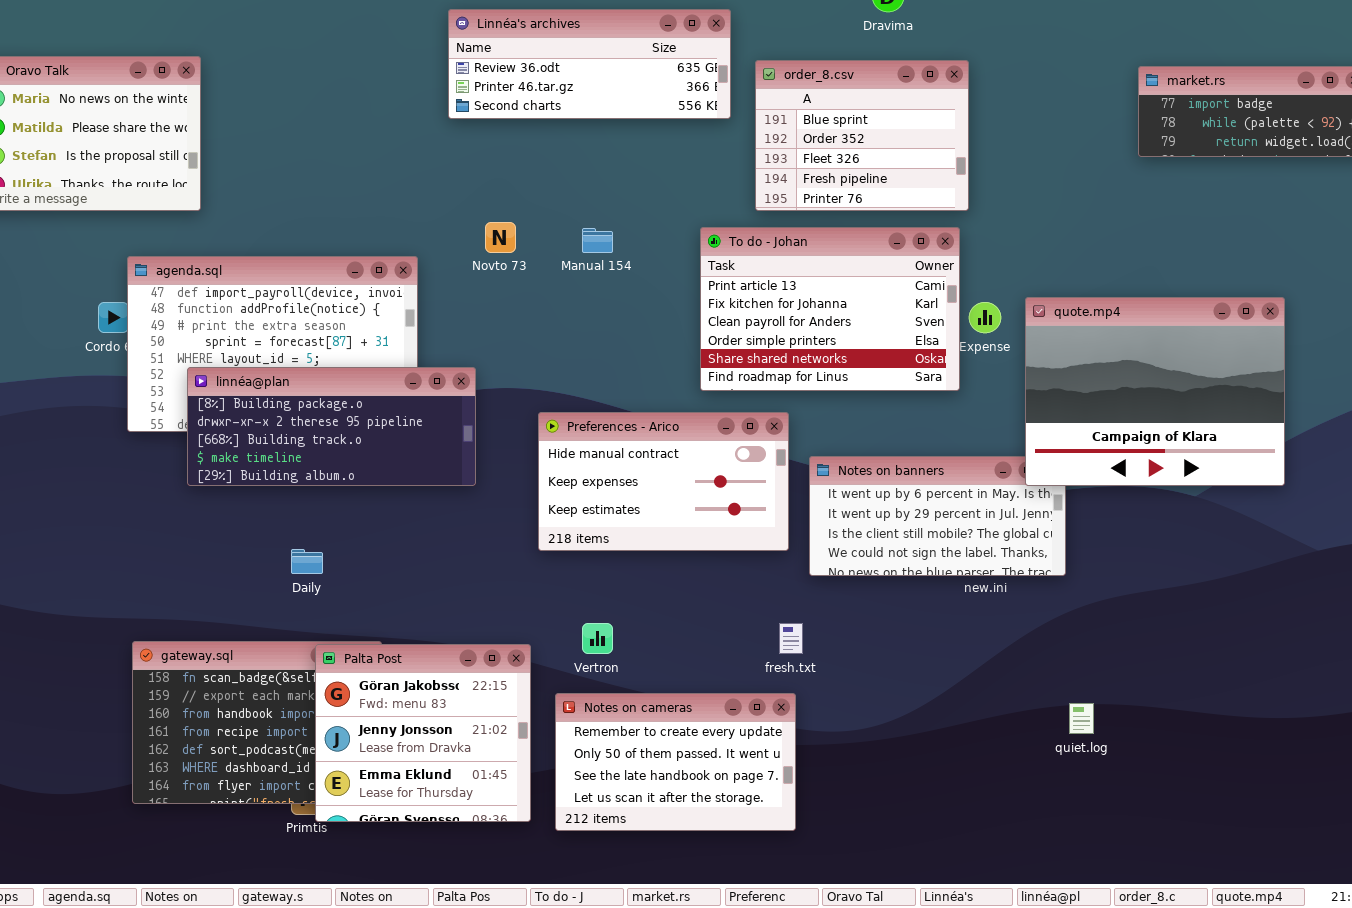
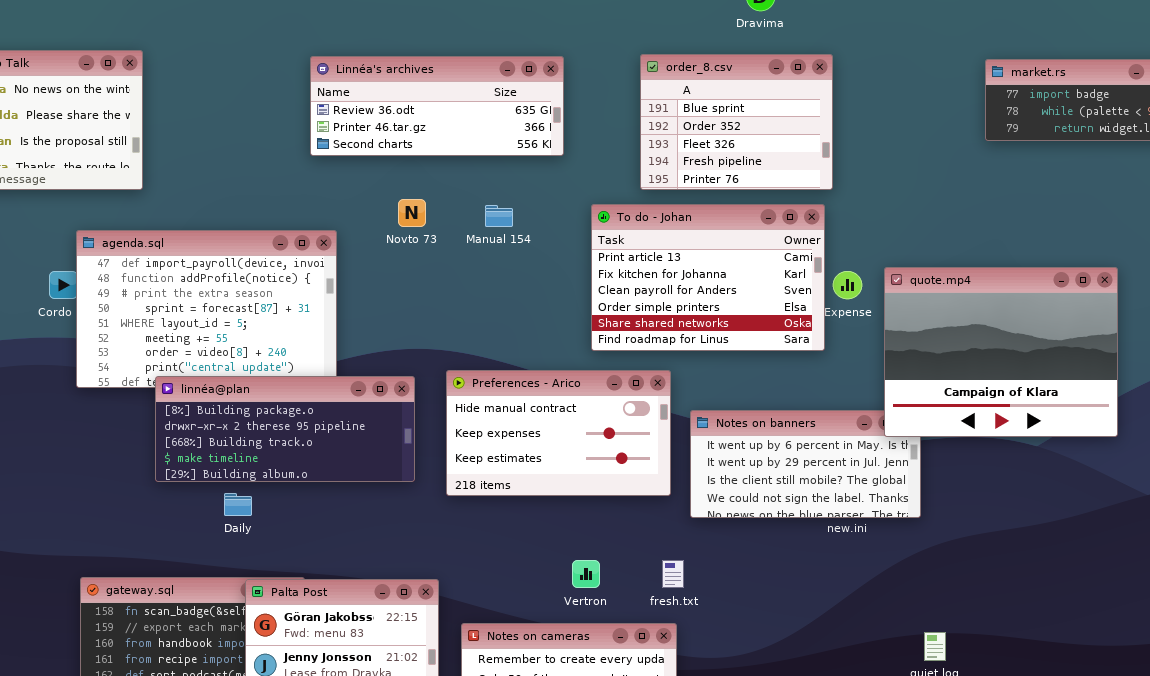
Linnéa's archives: [448,9,731,119] -> [310,56,564,156], moved
linnéa@plan: [187,367,476,486] -> [155,376,415,482], moved
Vertron: [582,623,613,654] -> [572,560,600,588], moved

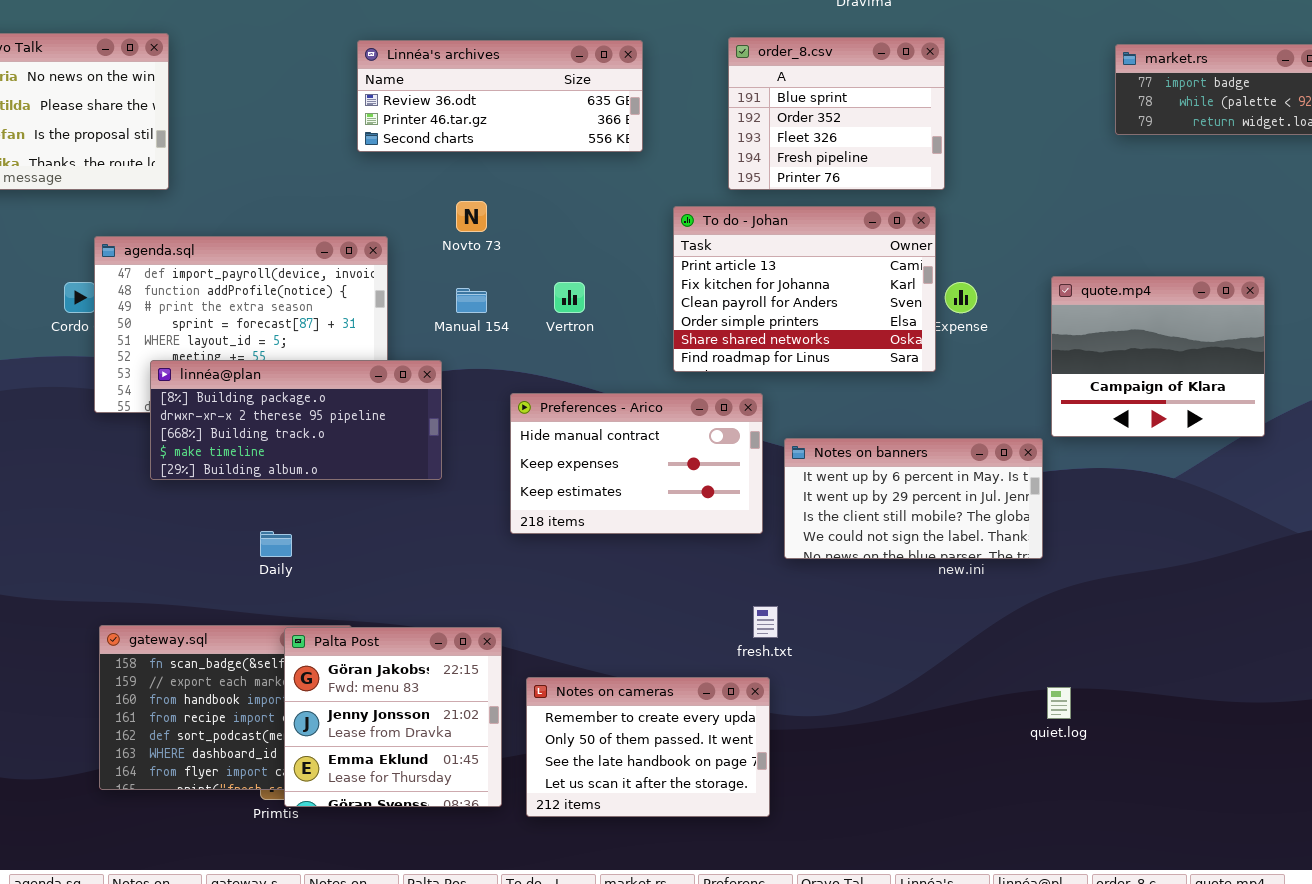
Manual 154: [485,205,513,227] -> [456,288,487,313], moved
quote.mp4: [884,267,1118,437] -> [1051,276,1265,437], resized
linnéa@plan: [155,376,415,482] -> [150,360,442,480], moved
Vertron: [572,560,600,588] -> [554,282,585,313], moved

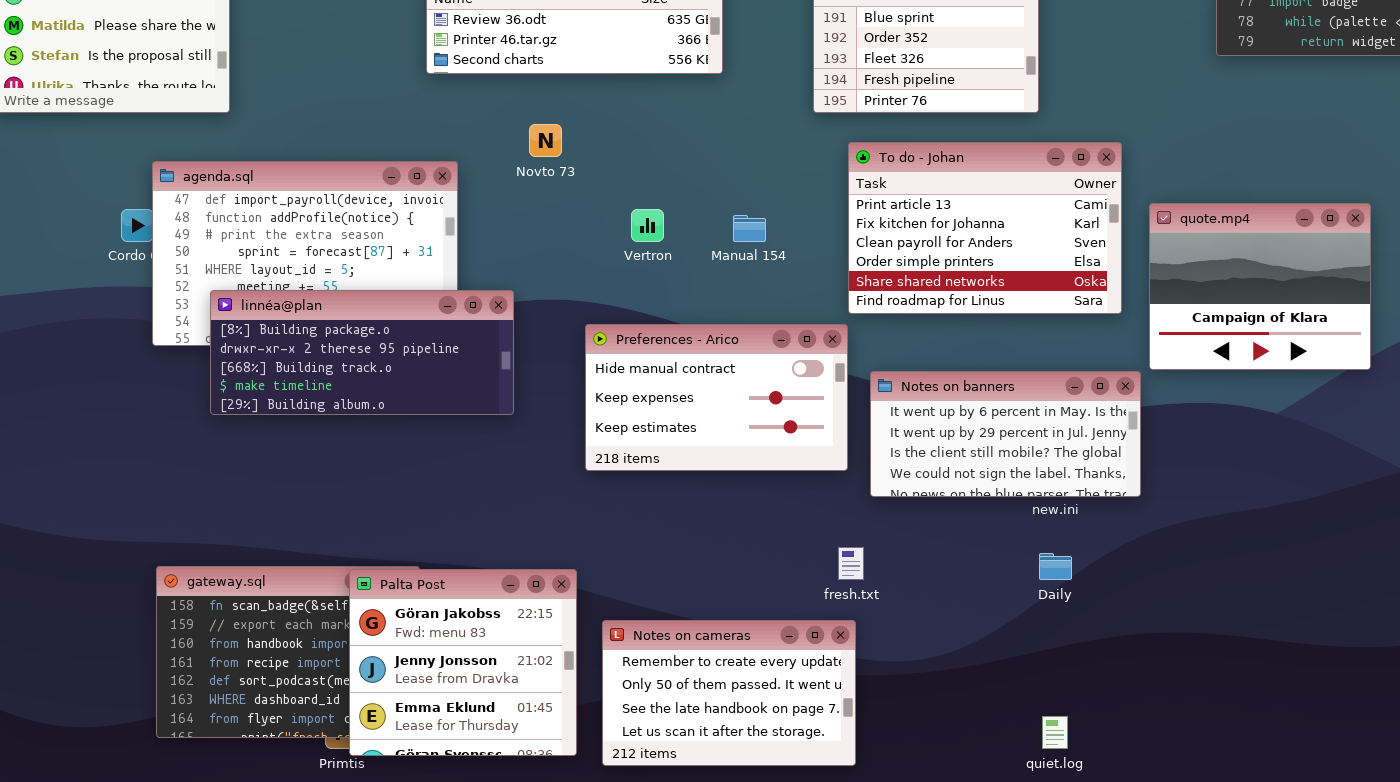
To do - Johan: [673,206,936,372] -> [848,142,1122,314], moved
Manual 154: [456,288,487,313] -> [733,215,766,242], moved
Daily: [260,531,292,557] -> [1039,553,1072,580], moved
quiet.log: [1047,687,1071,719] -> [1042,716,1068,749], moved

